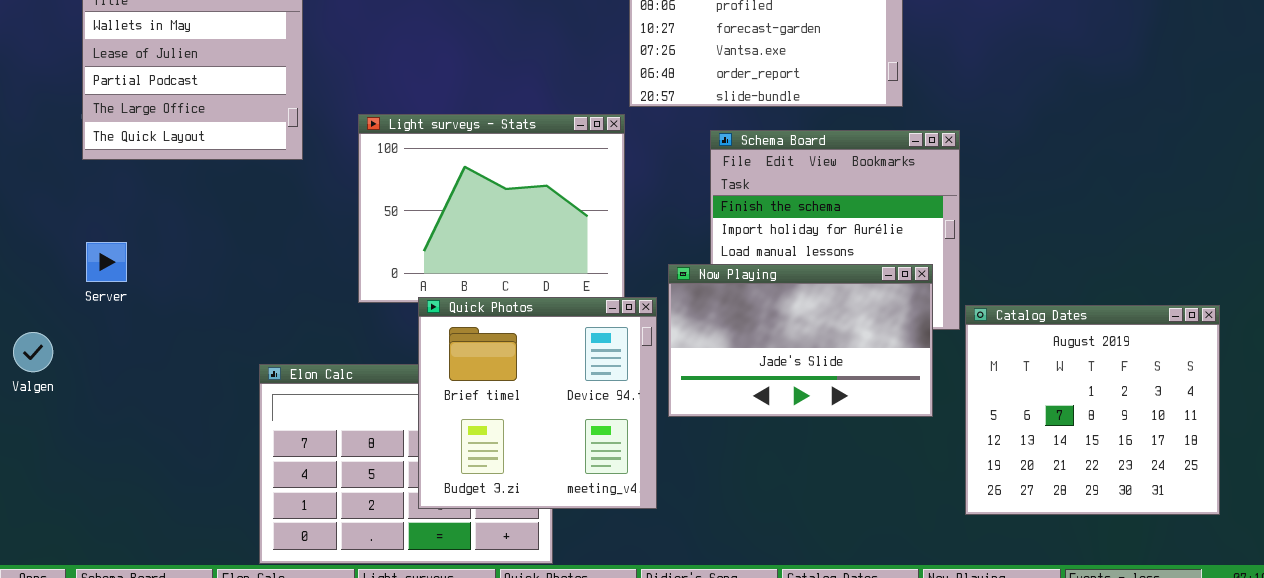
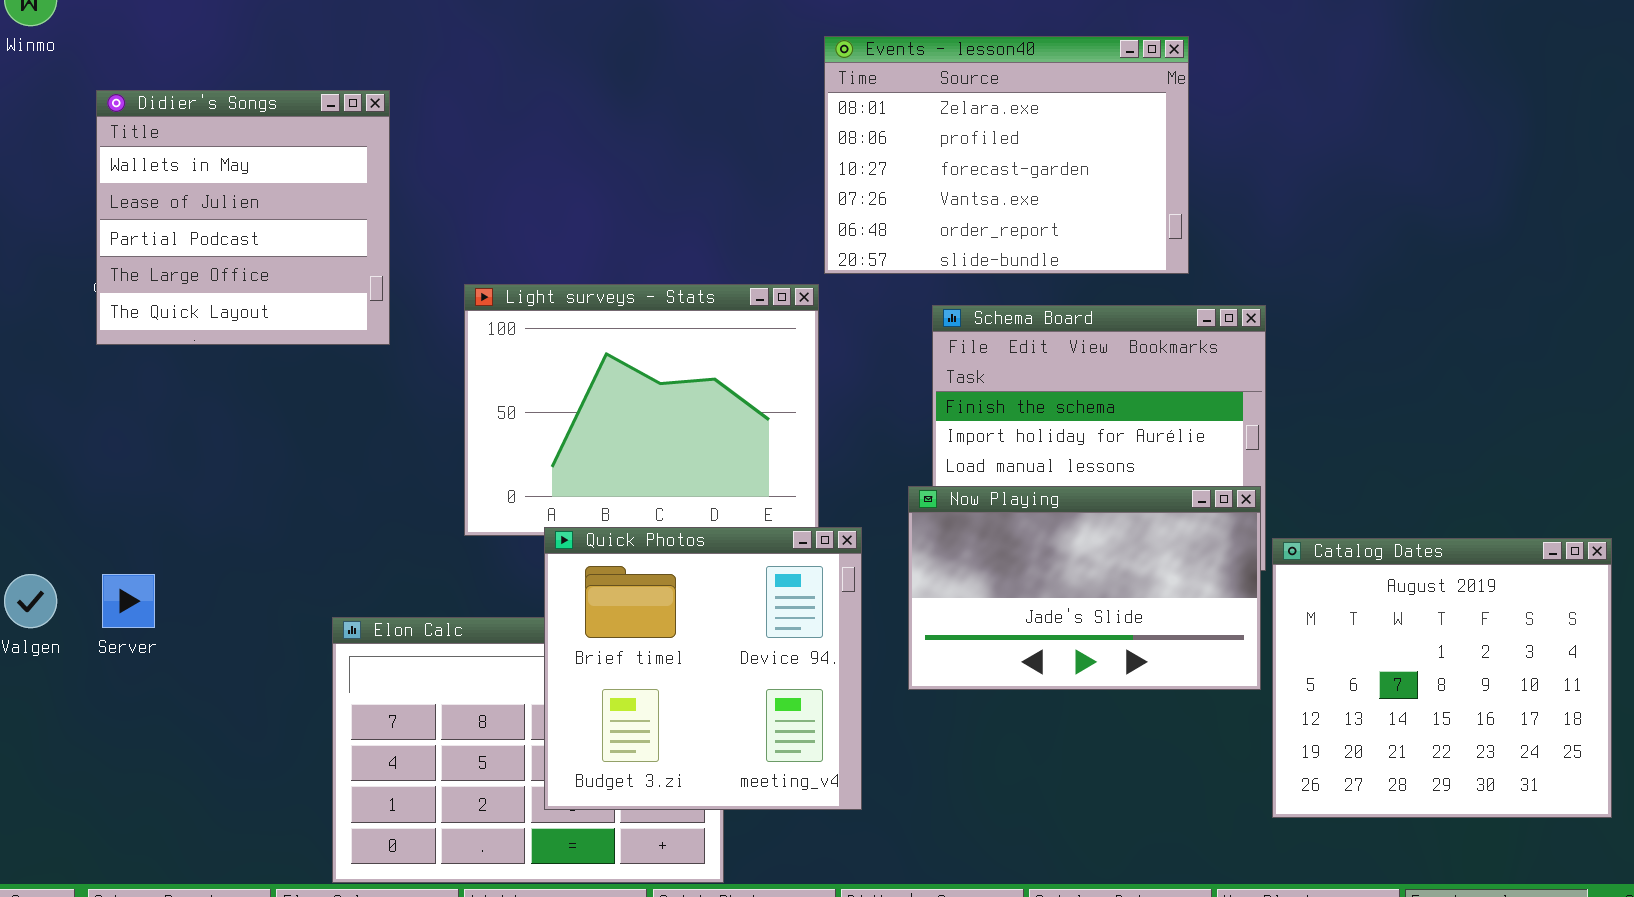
Server: [86,242,127,282] -> [102,574,155,628], moved
Now Playing: [668,264,933,417] -> [908,486,1261,690], moved

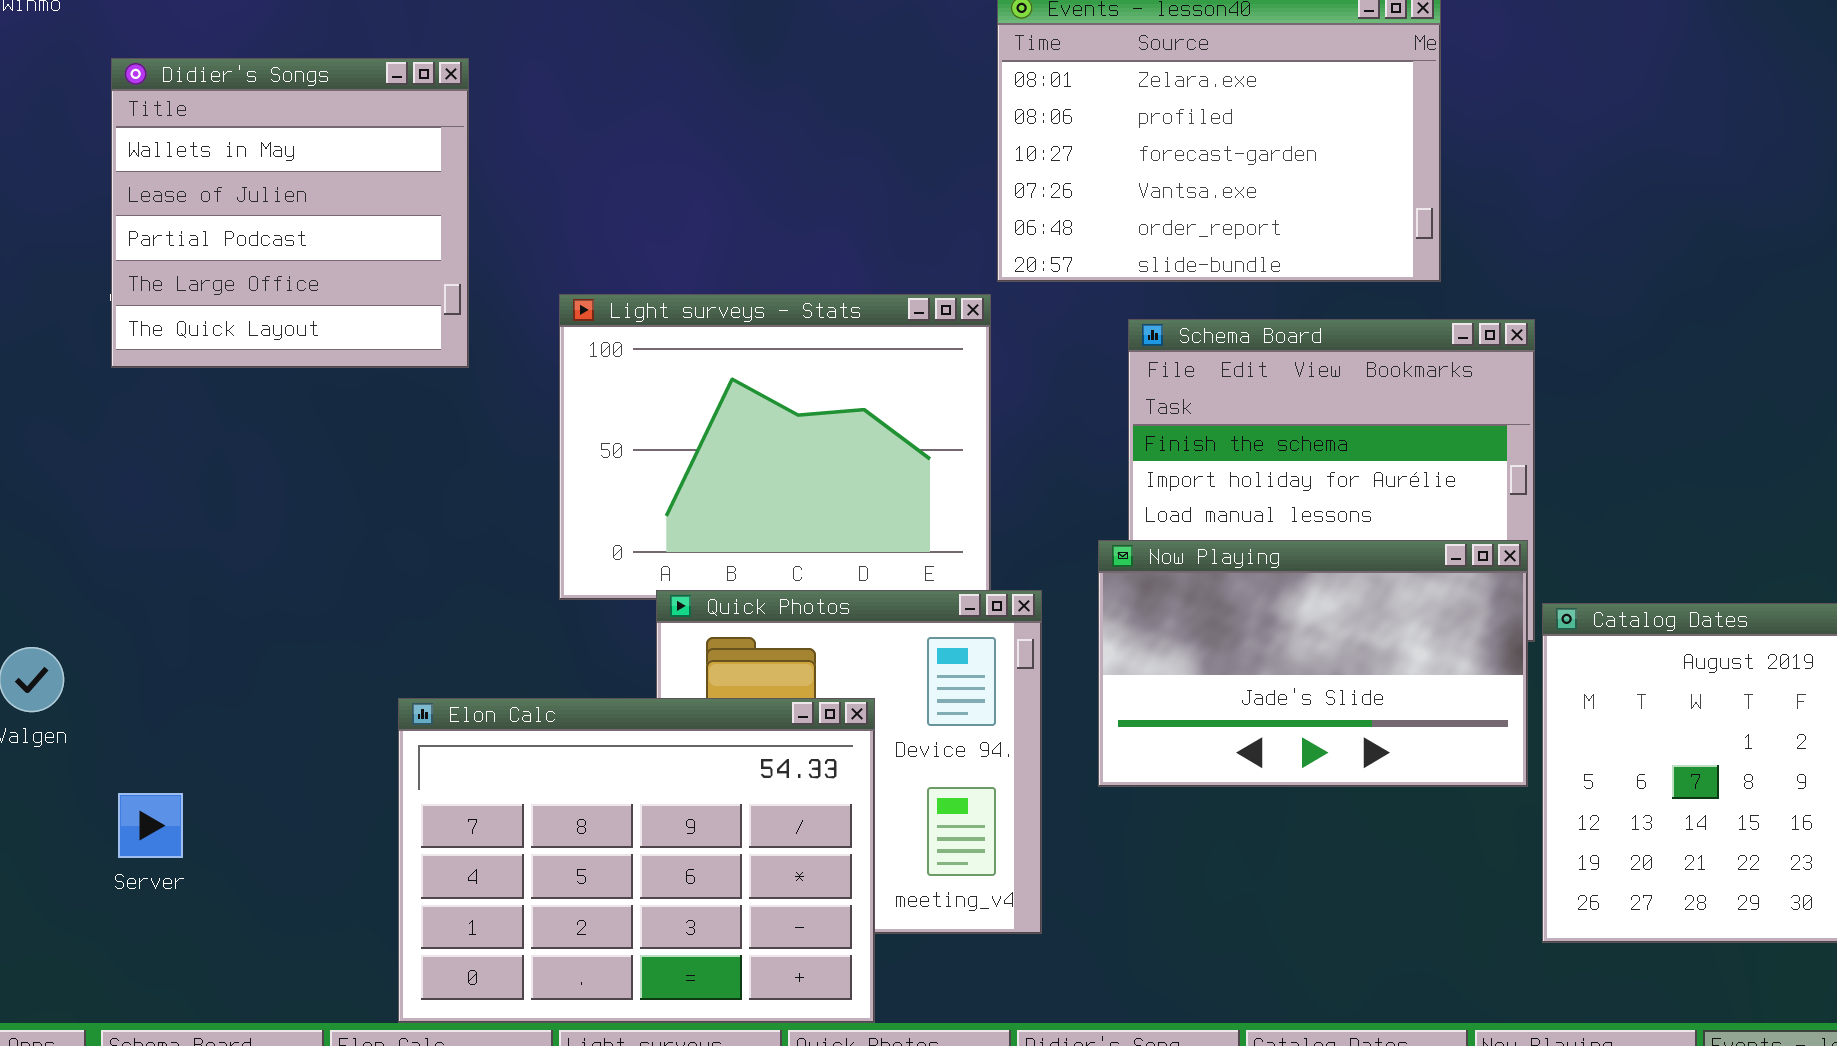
Server: [102,574,155,628] -> [118,793,183,858], moved
Elon Calc: [332,617,724,883] -> [398,698,875,1023], raised

